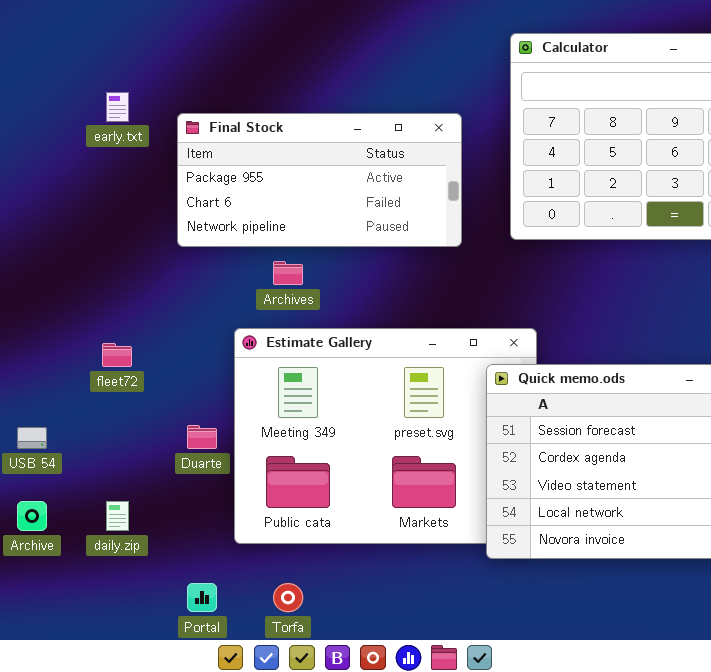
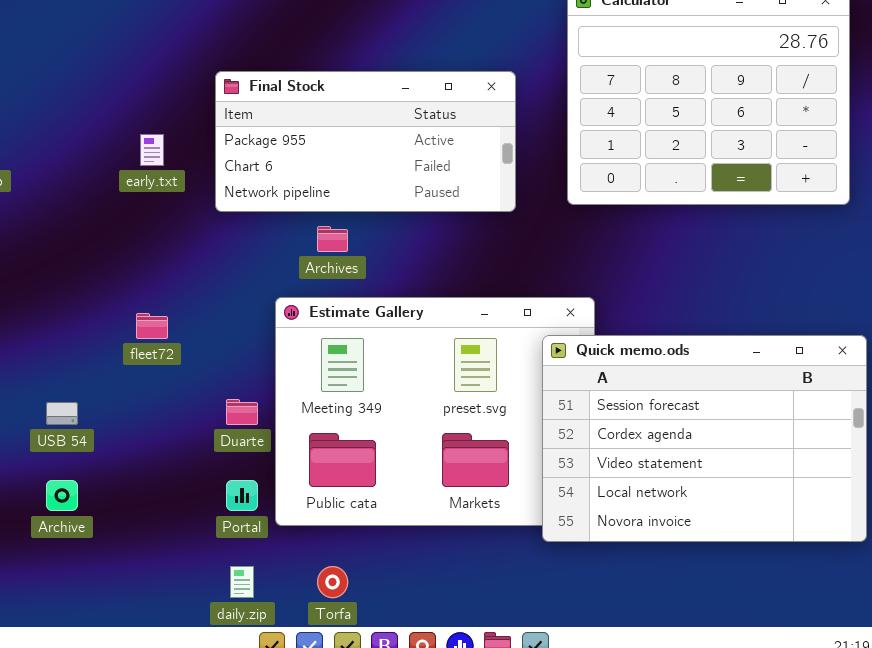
early.txt: [106,92,129,122] -> [140,134,164,166], moved
daily.zip: [106,501,129,531] -> [230,566,254,598], moved
Portal: [187,583,217,612] -> [226,480,258,511], moved

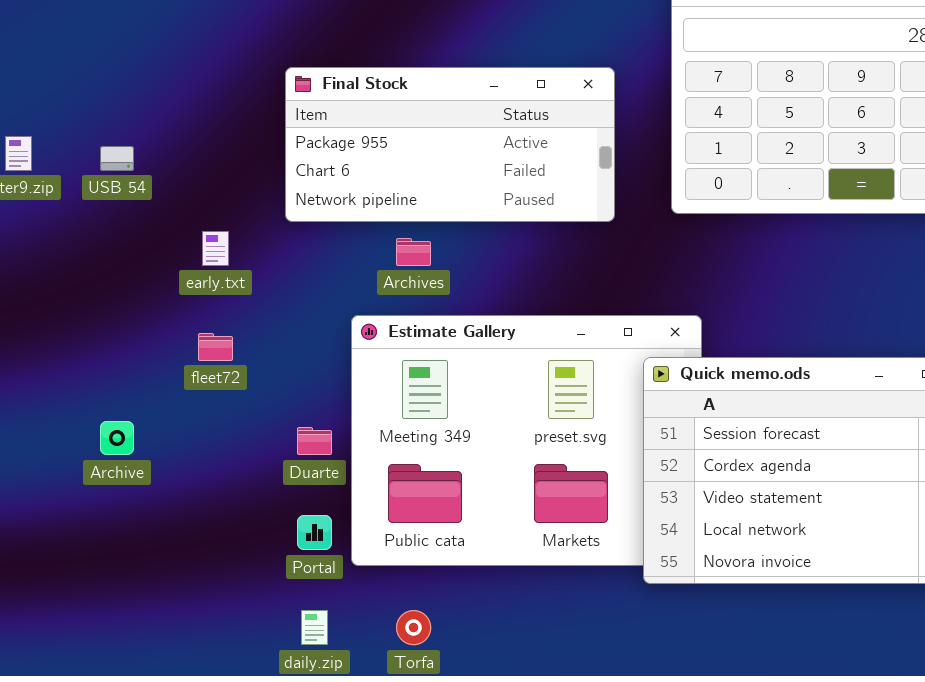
early.txt: [140,134,164,166] -> [202,231,229,266], moved
USB 54: [46,402,78,425] -> [100,146,134,171], moved
Archive: [46,480,78,511] -> [100,421,134,455], moved

